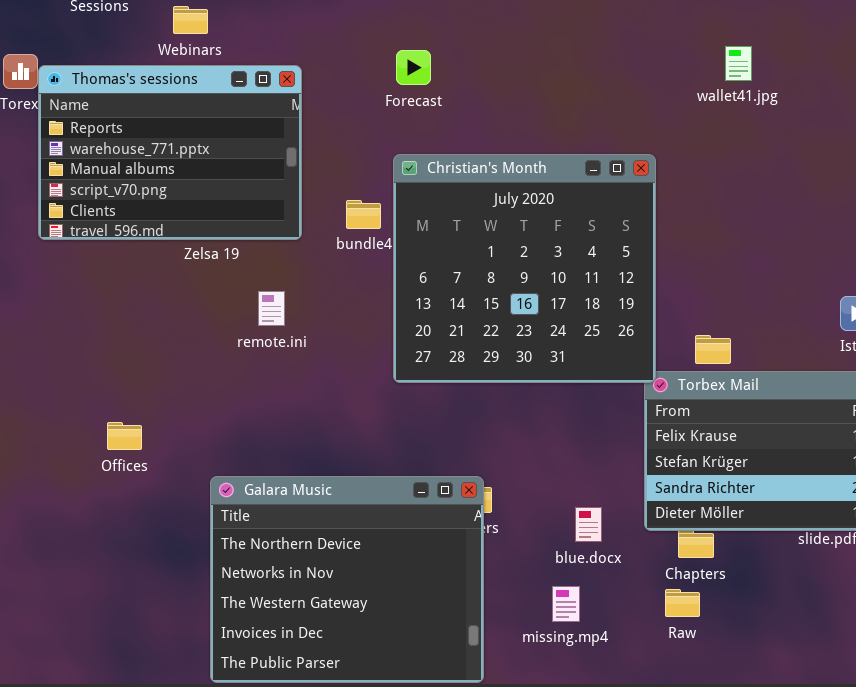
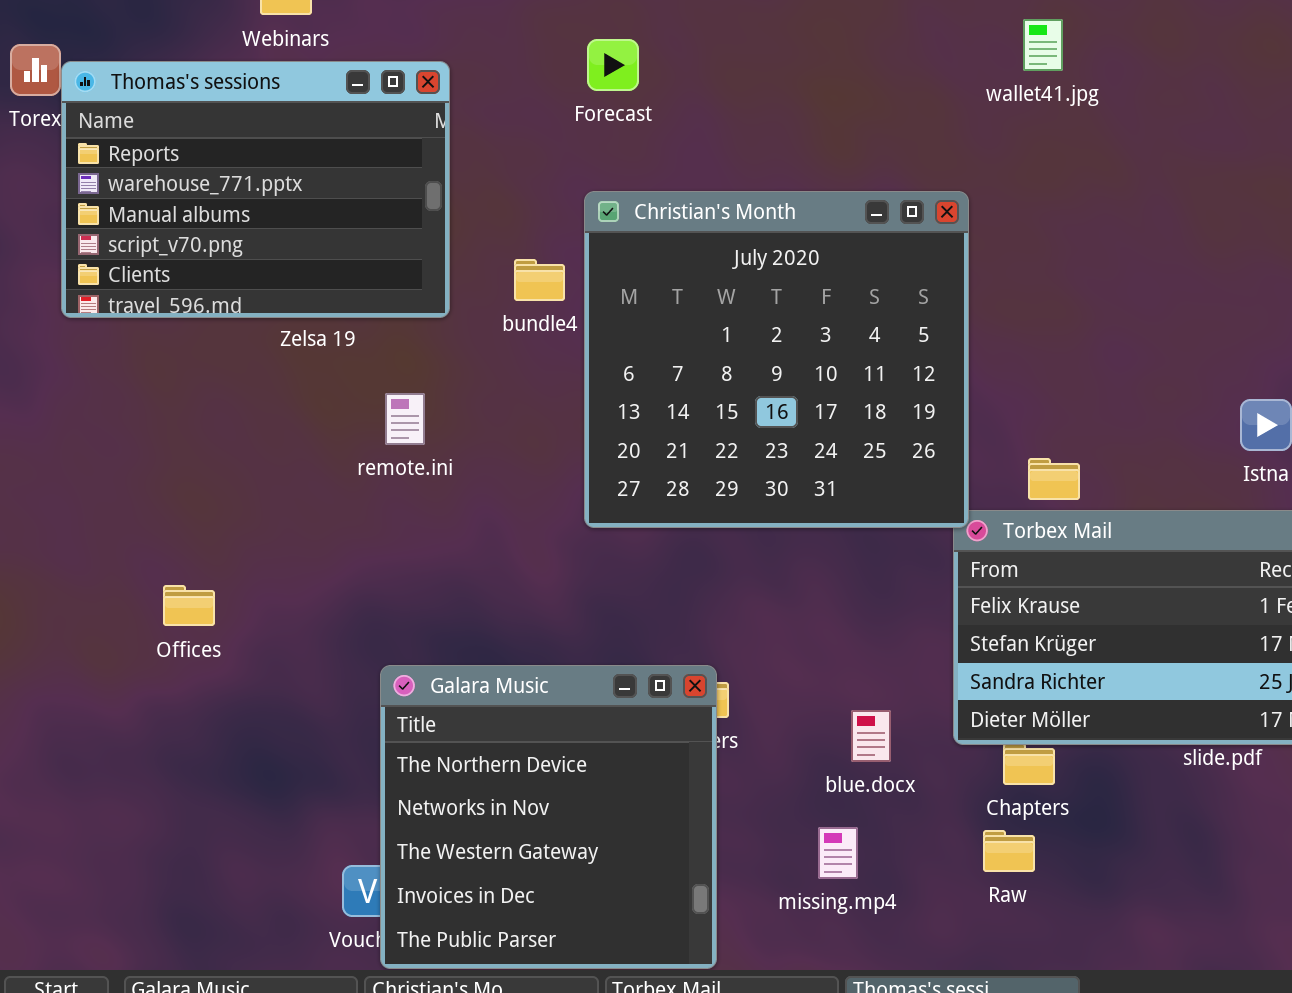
wallet41.jpg: [725,46,752,81] -> [1023,19,1063,71], moved
Galara Music: [210,476,484,683] -> [380,665,717,969], resized

